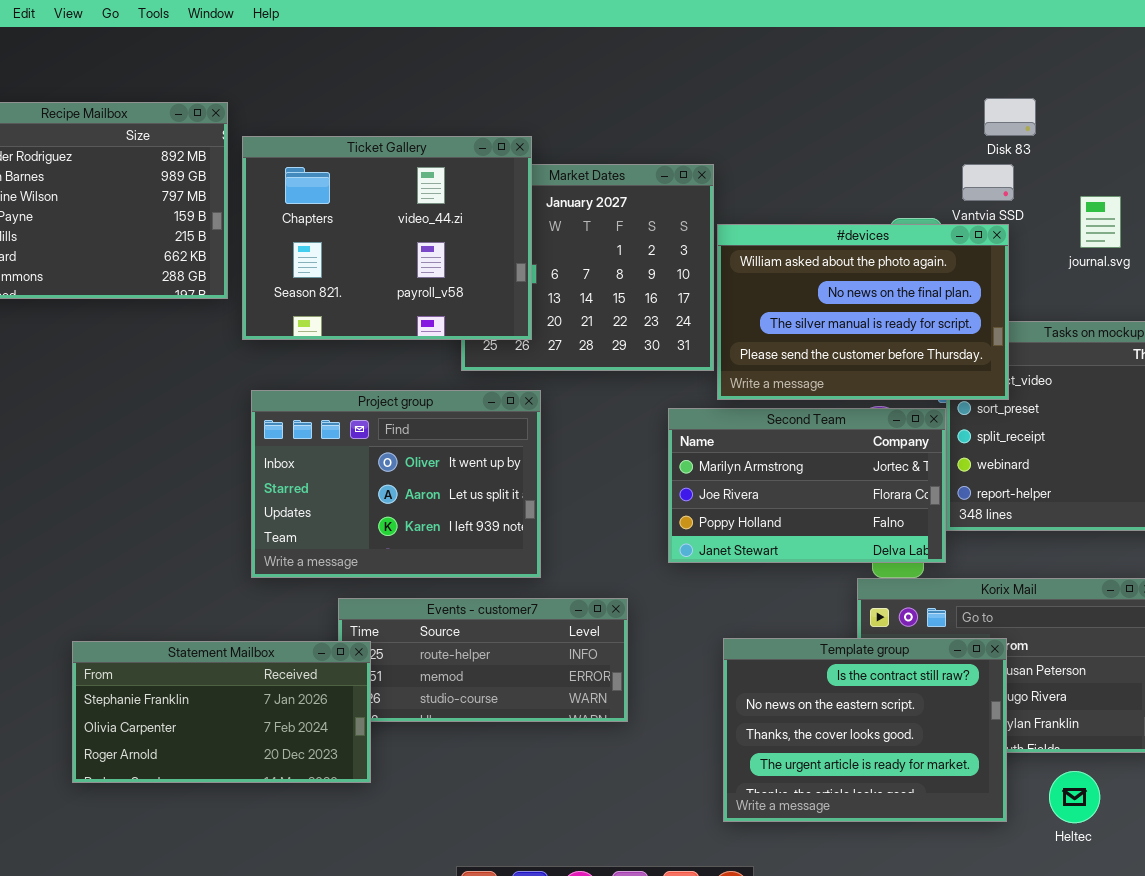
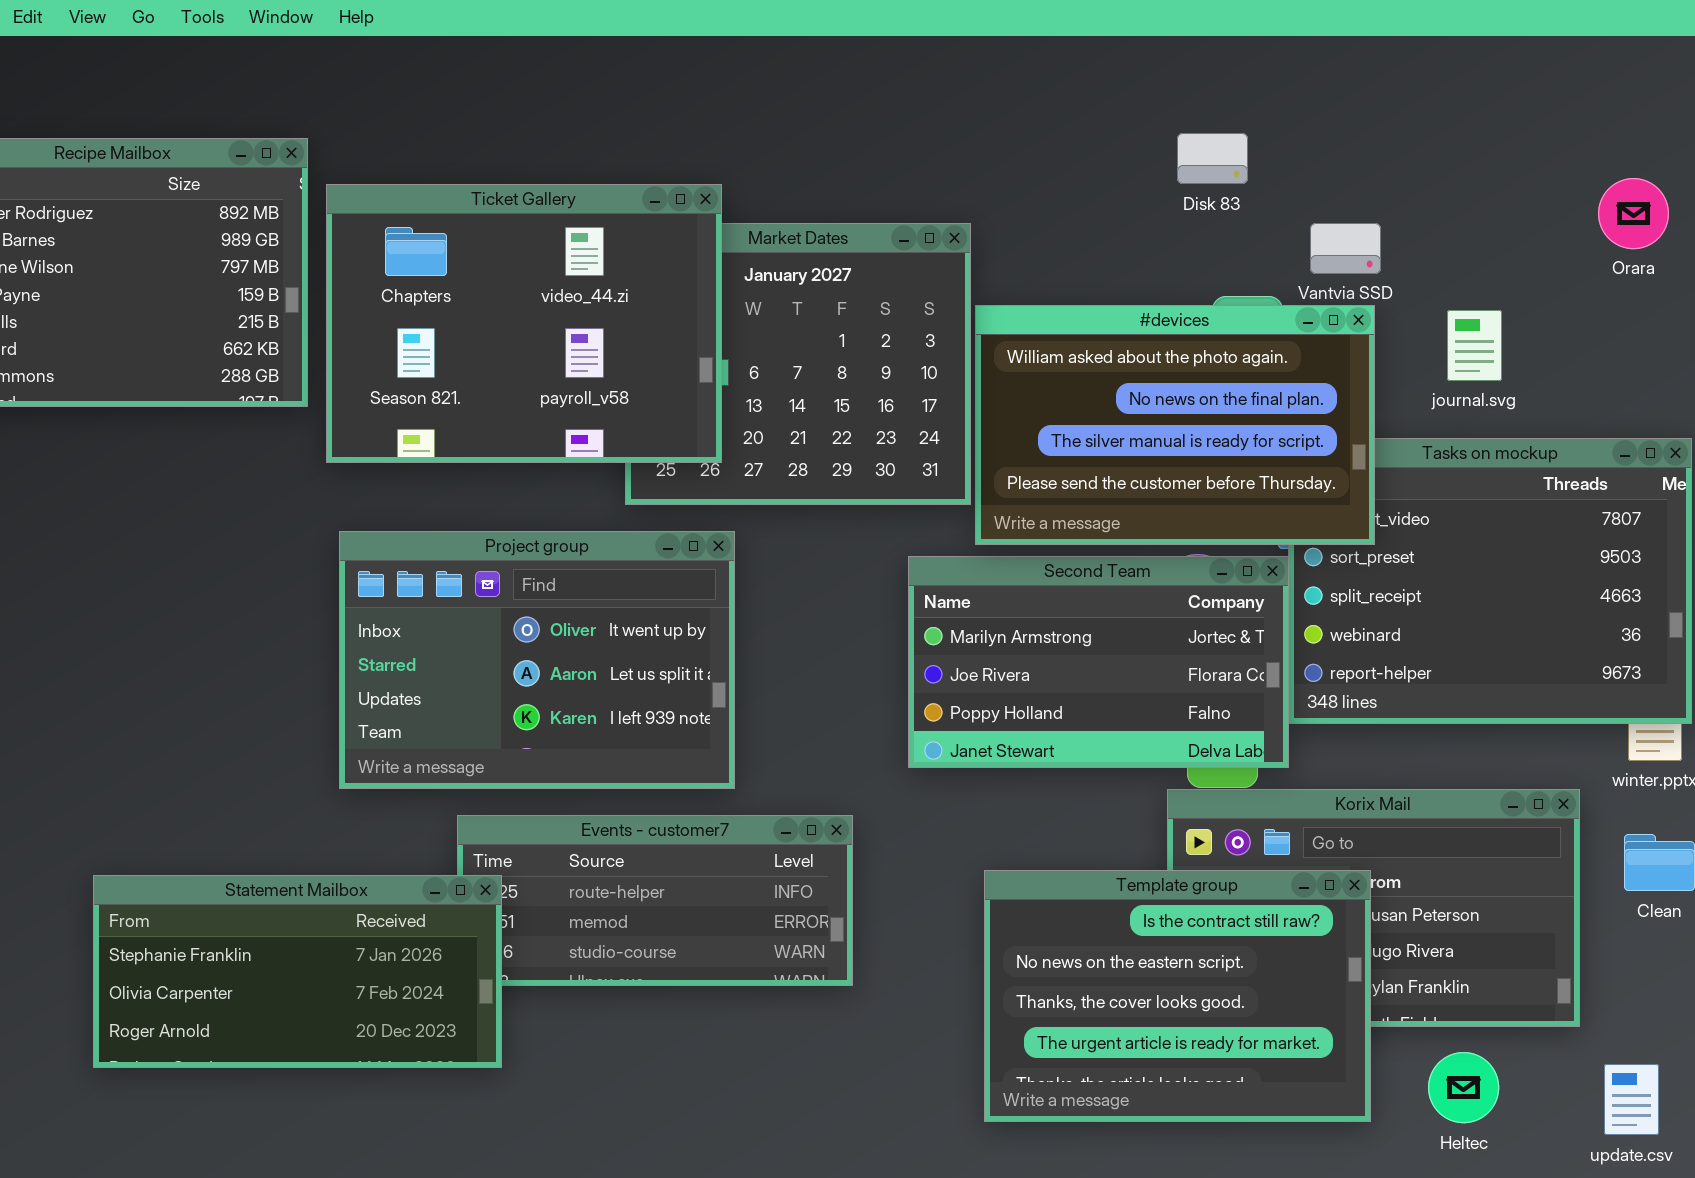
Disk 83: [984,98,1036,136] -> [1177,133,1248,184], moved
journal.svg: [1080,196,1121,248] -> [1447,310,1502,381], moved

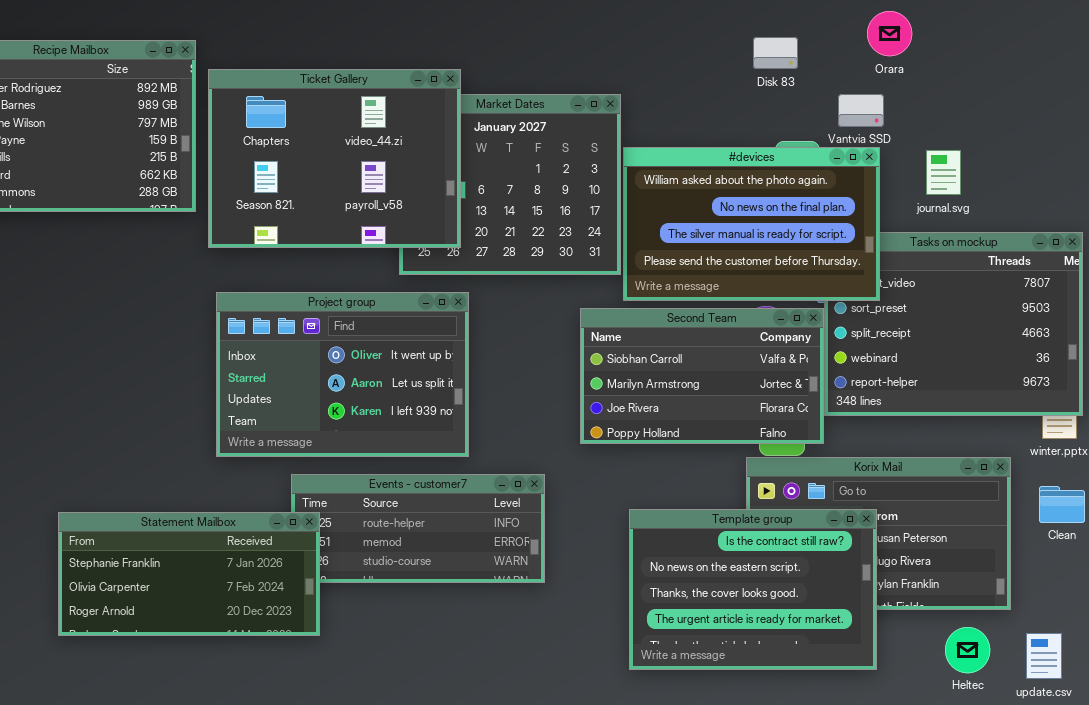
Orara: [1598,178,1669,249] -> [867,11,912,56], moved
Second Team: [908,556,1289,768] -> [580,308,824,444], scrolled up 1 row
Heltec: [1428,1052,1499,1123] -> [945,627,990,673], moved

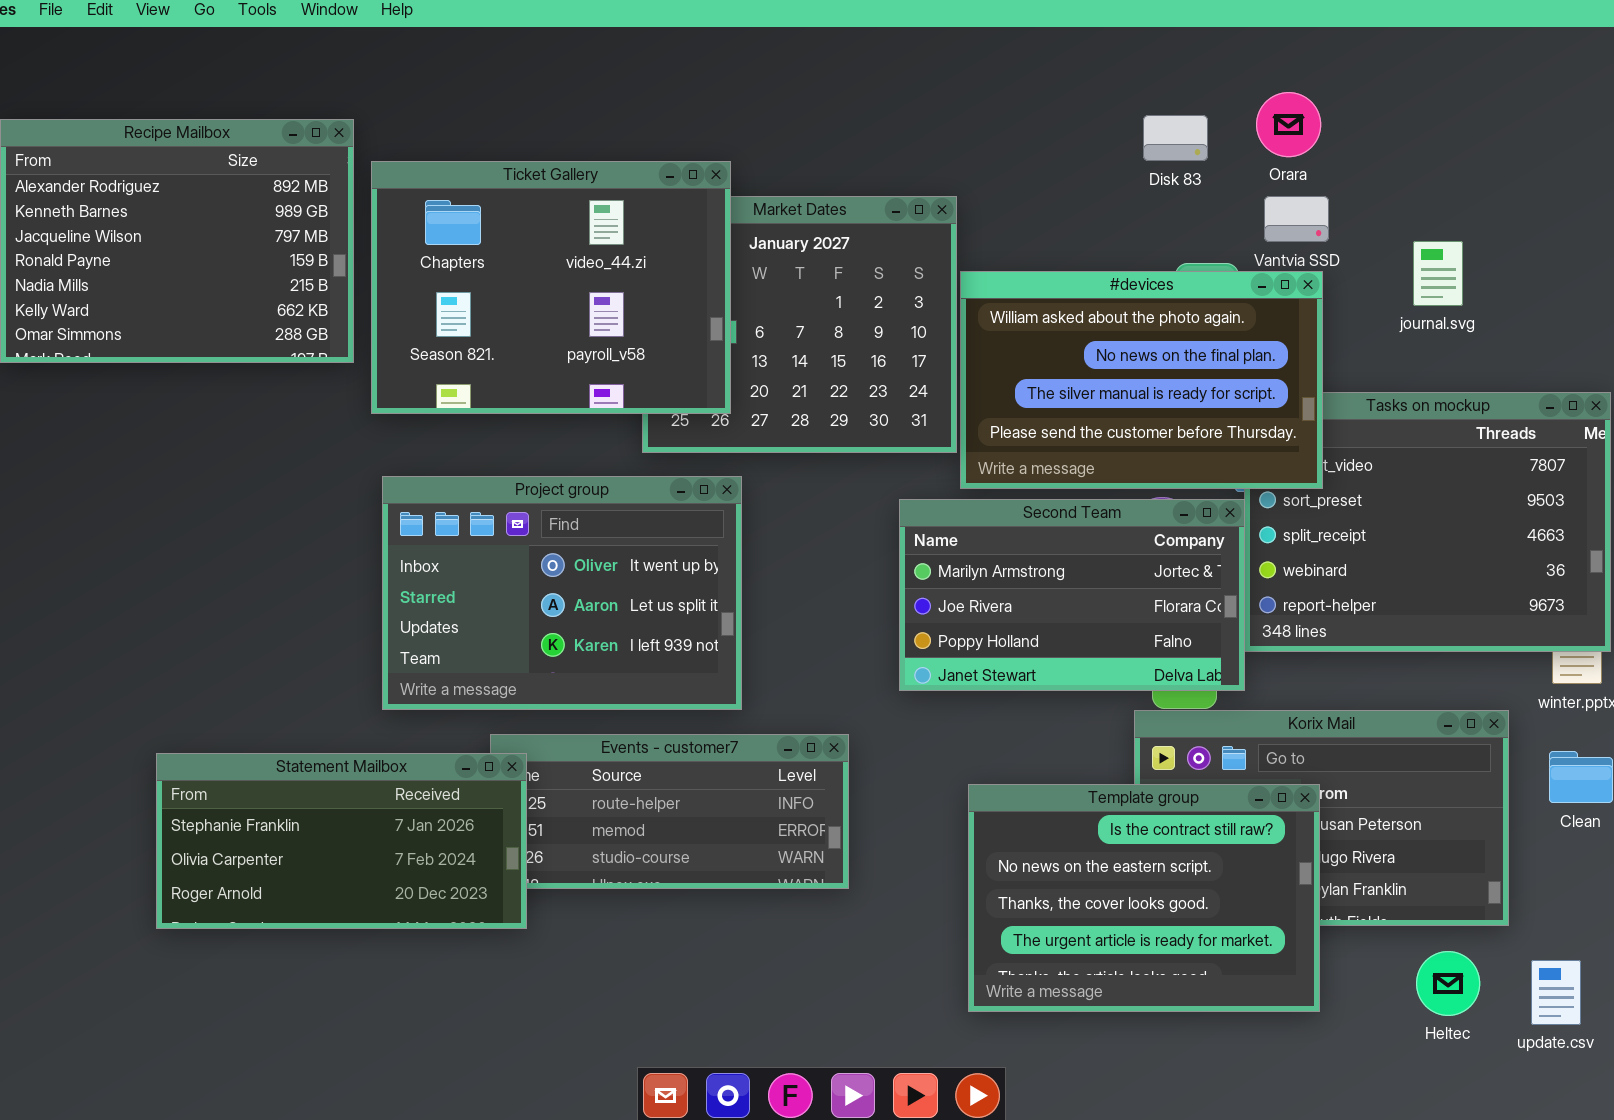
Orara: [867,11,912,56] -> [1256,92,1321,157], moved
journal.svg: [926,150,961,195] -> [1413,241,1463,306], moved
Second Team: [580,308,824,444] -> [899,499,1245,691], scrolled down 1 row
Statement Mailbox: [58,512,320,636] -> [156,753,527,929], moved

